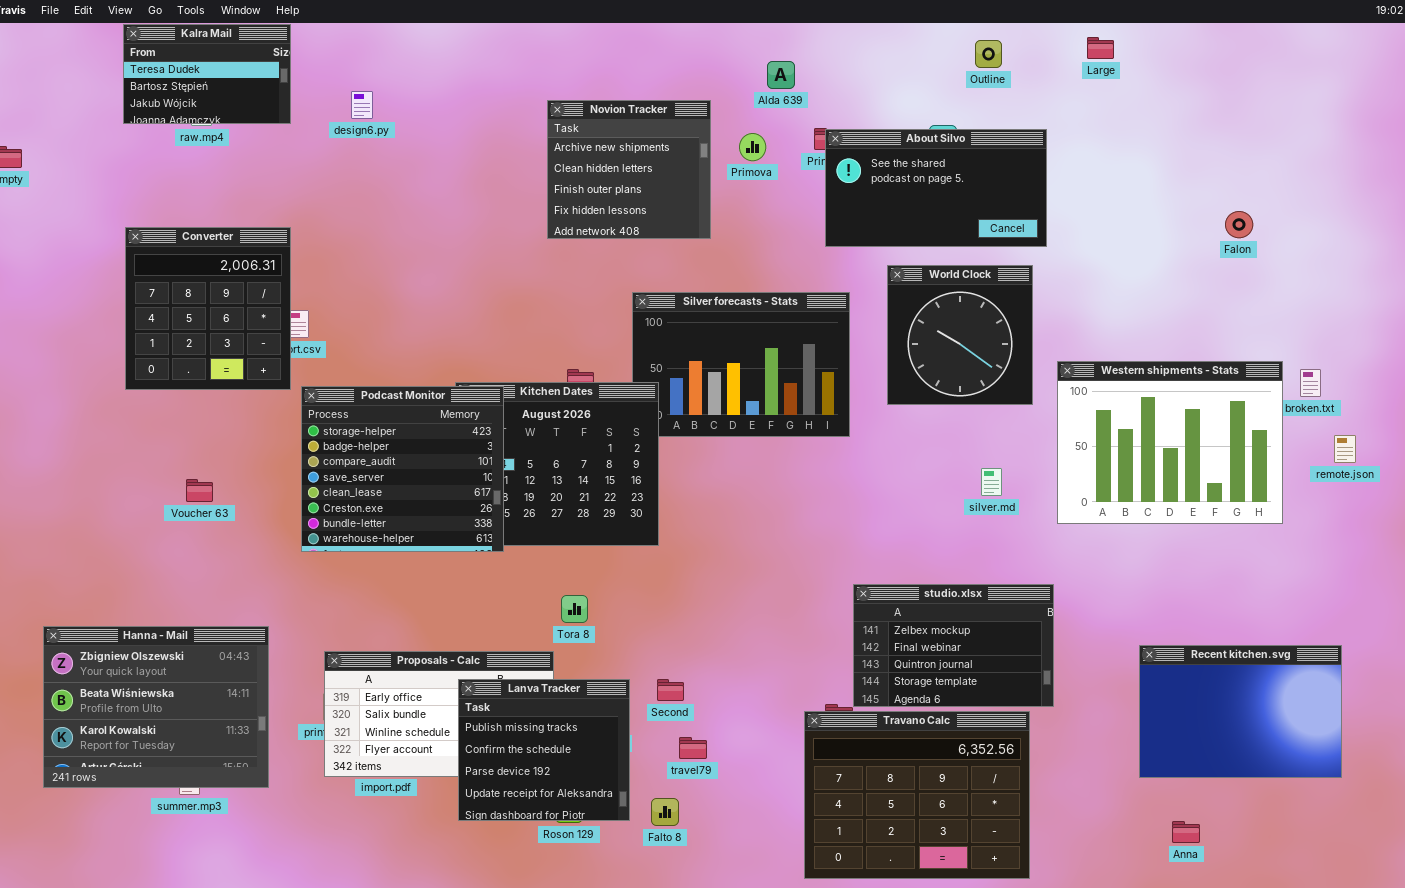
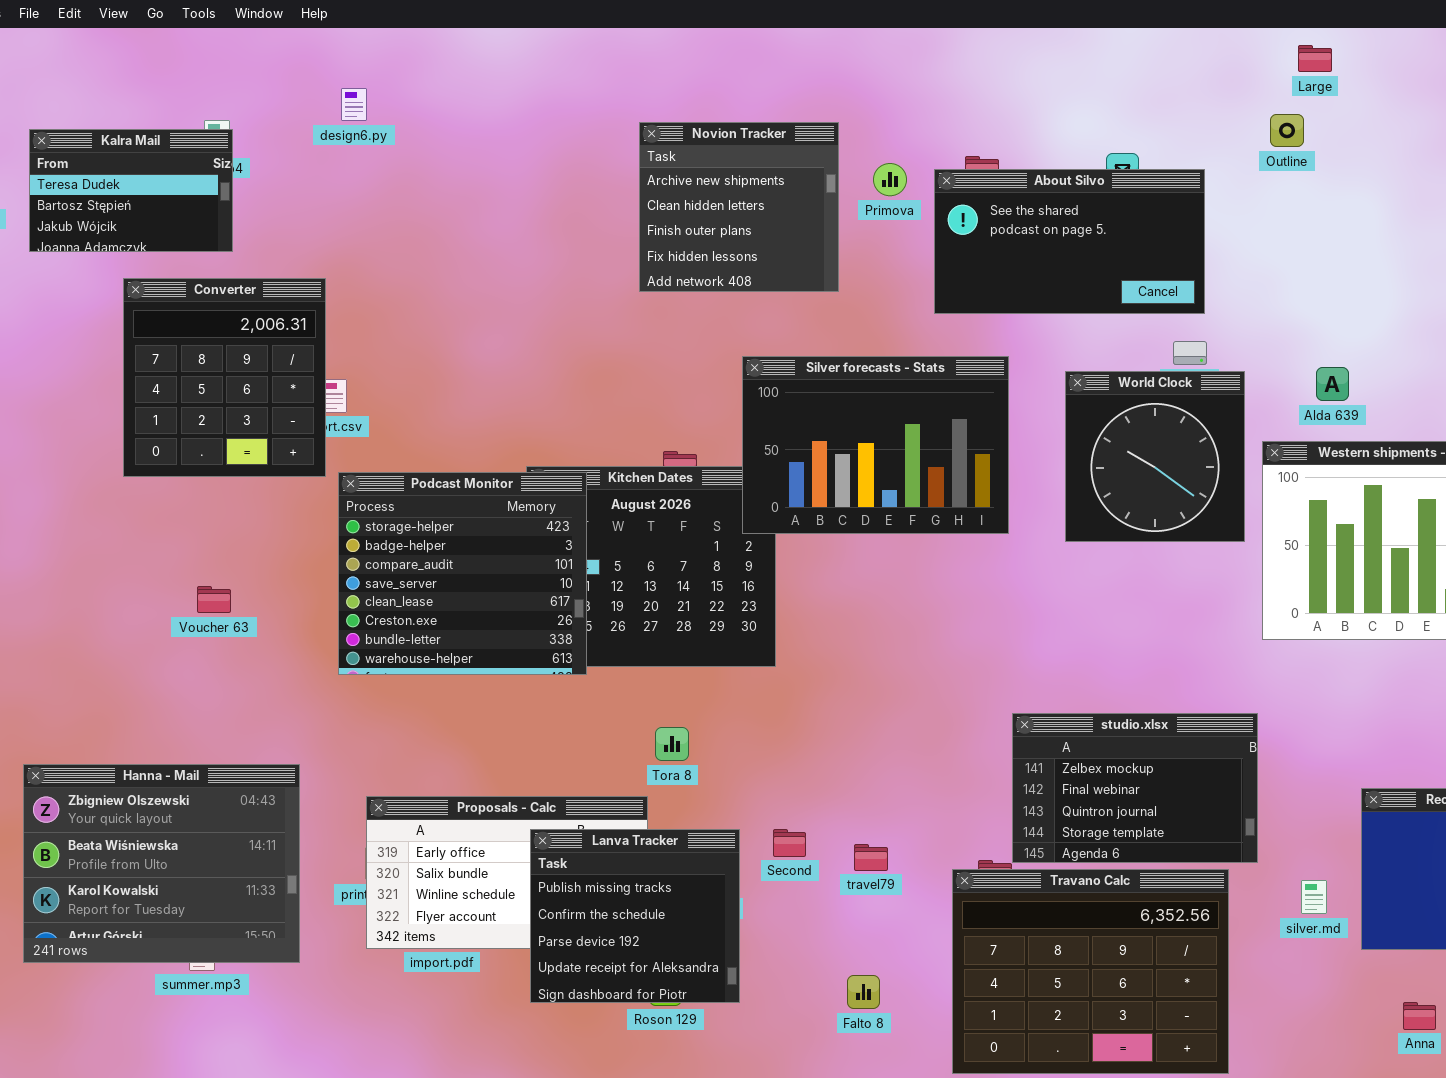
Kalra Mail: [123,24,291,124] -> [29,129,233,252], moved
Outline: [975,40,1002,68] -> [1270,114,1304,147], moved
Alda 639: [767,61,795,89] -> [1316,367,1349,401], moved
design6.py: [351,91,373,119] -> [341,88,367,121], moved
About Silvo: [825,129,1047,247] -> [934,169,1205,314], moved
World Clock: [887,265,1033,405] -> [1065,371,1245,542], moved
Silver forecasts - Stats: [632,292,850,437] -> [742,356,1009,534], raised
silver.md: [981,468,1002,496] -> [1301,880,1327,914], moved
travel79: [679,737,707,759] -> [854,844,888,871], moved
Falto 8: [651,798,679,826] -> [847,975,880,1009], moved

